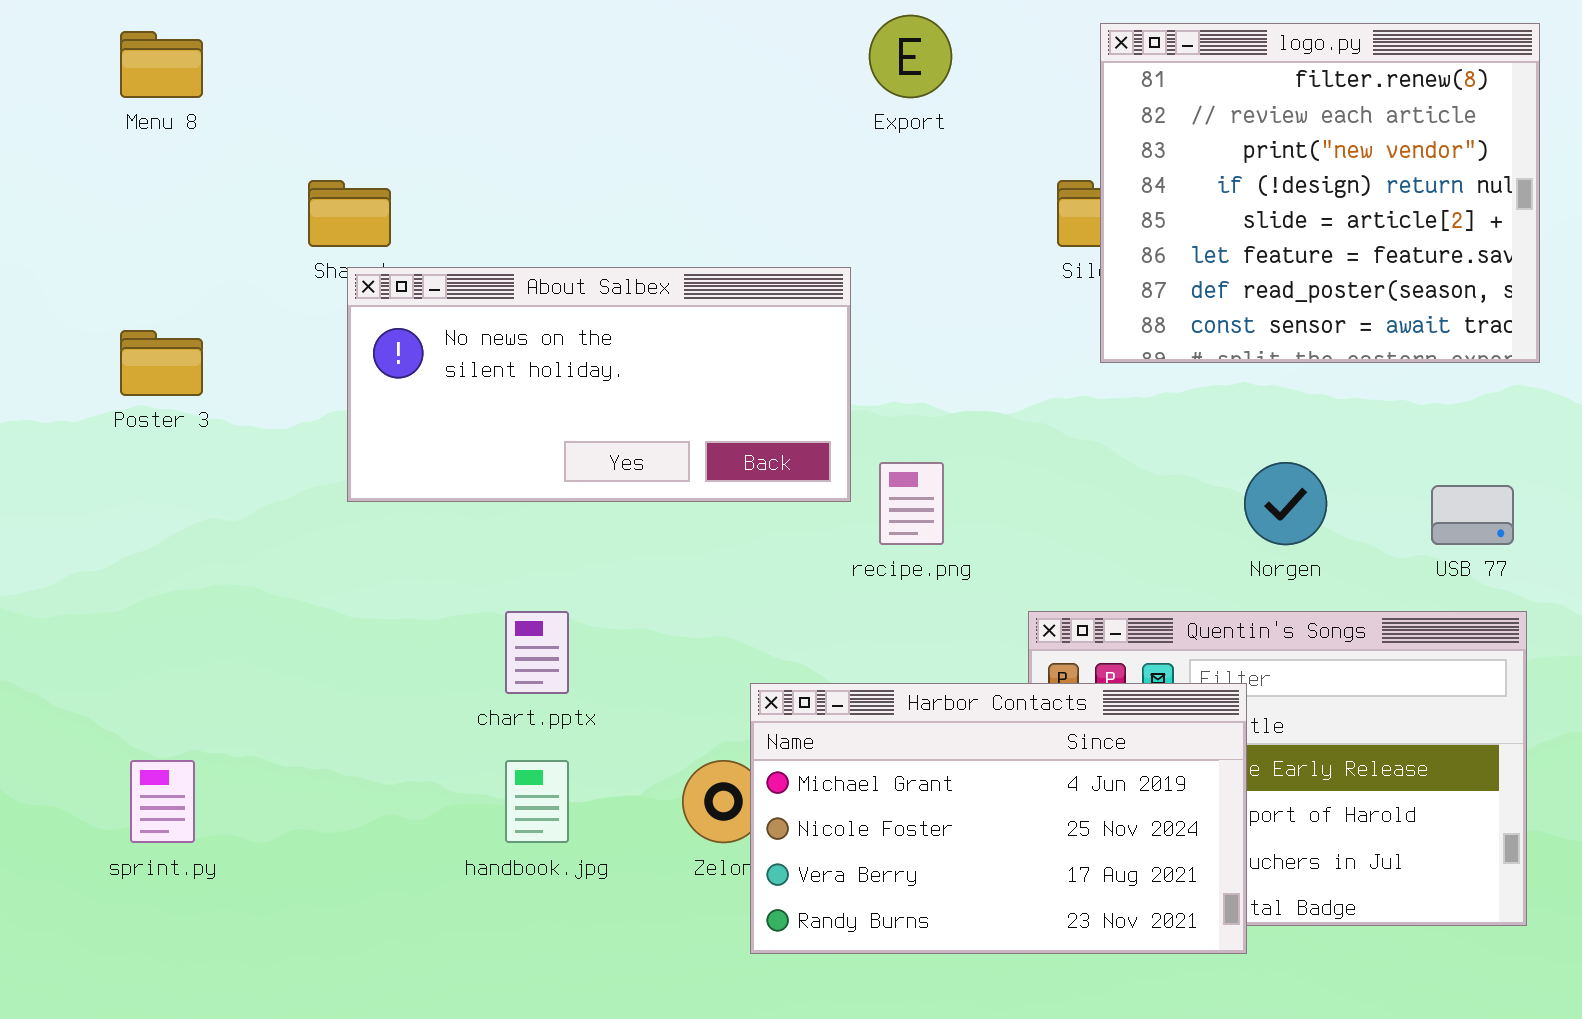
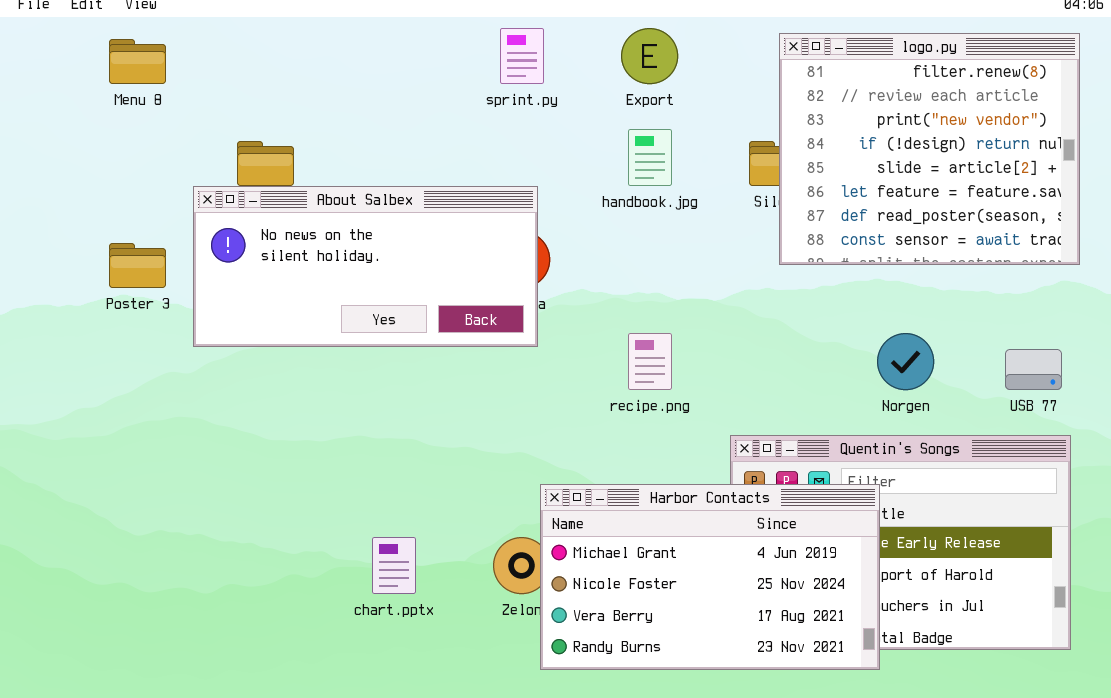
About Salbex: [347,267,851,502] -> [193,186,538,347], moved
chart.pptx: [505,611,569,694] -> [372,537,416,594], moved
sprint.py: [130,760,195,843] -> [500,28,544,84], moved
handbook.jpg: [505,760,569,843] -> [628,129,672,186], moved

